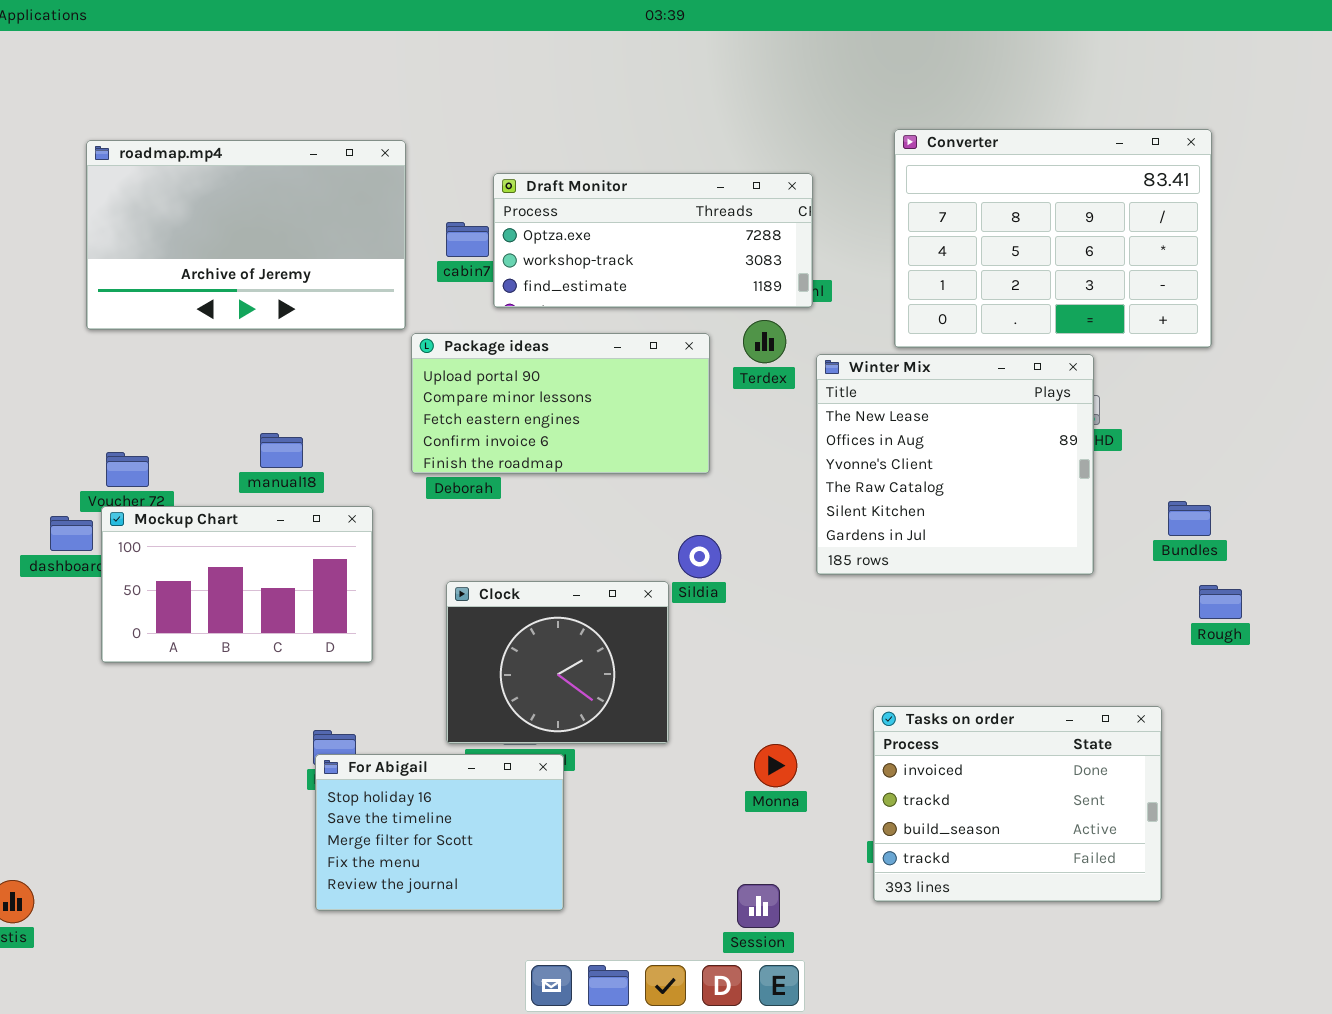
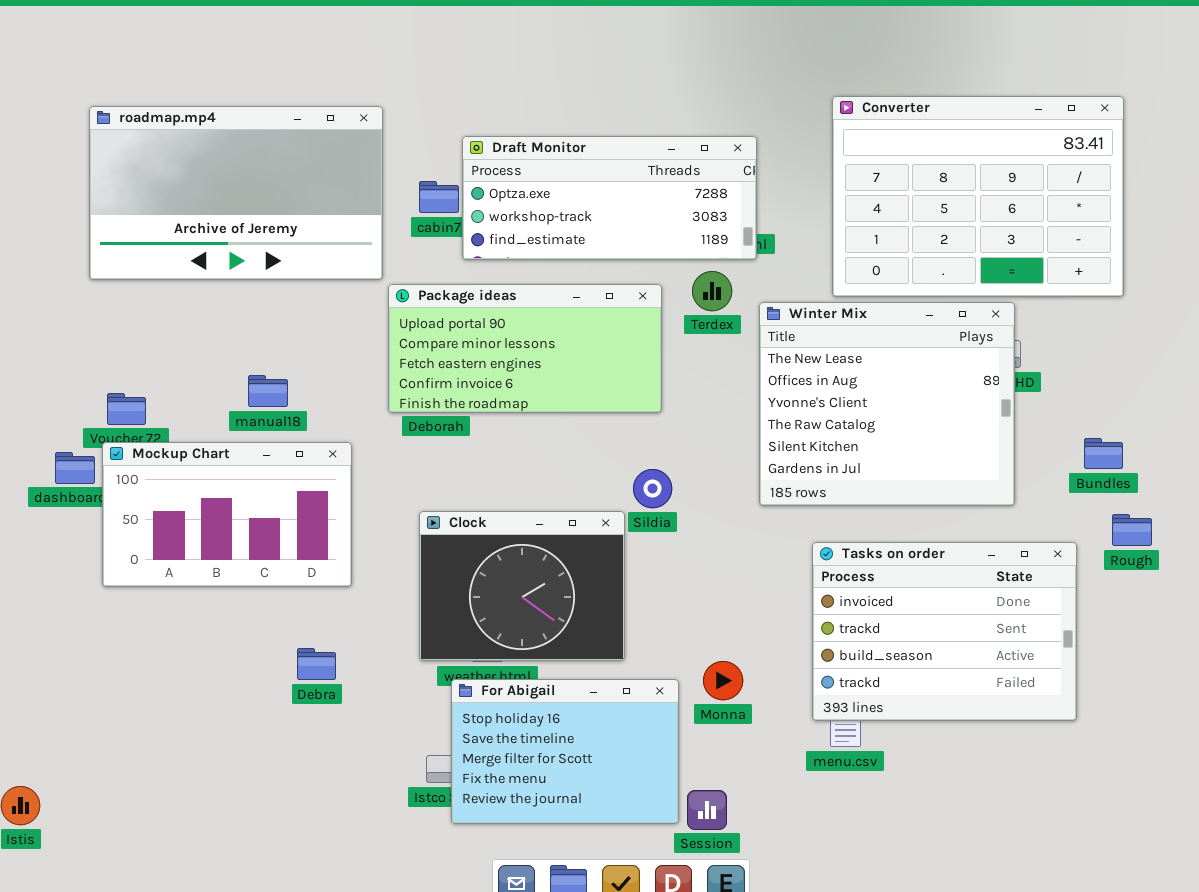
Tasks on order: [873,706,1162,902] -> [812,542,1077,721], moved
For Abigail: [315,754,564,911] -> [451,679,679,824], moved

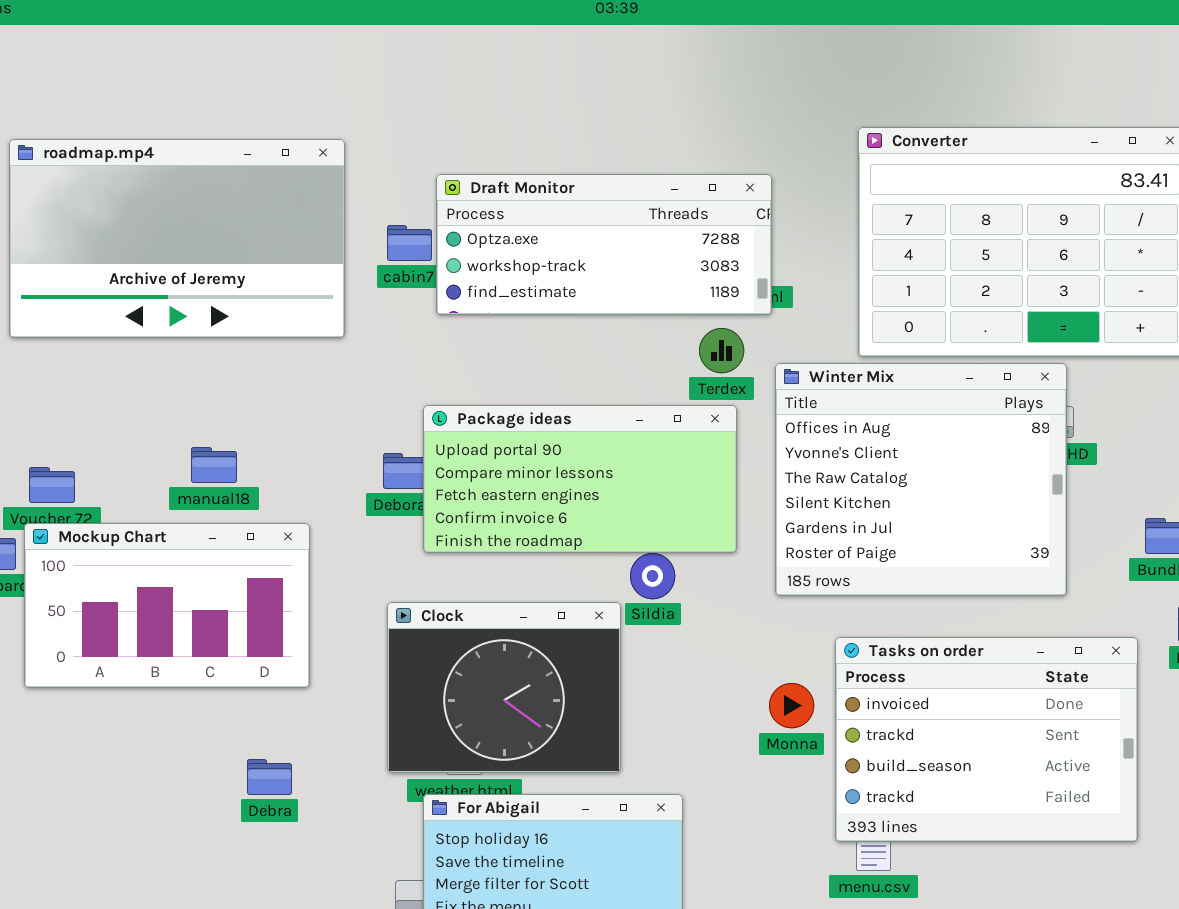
Package ideas: [388,284,662,413] -> [423,405,737,553], moved
Winter Mix: [759,302,1015,506] -> [775,363,1067,596], scrolled down 1 row
Monna: [703,661,743,700] -> [769,683,814,728], moved

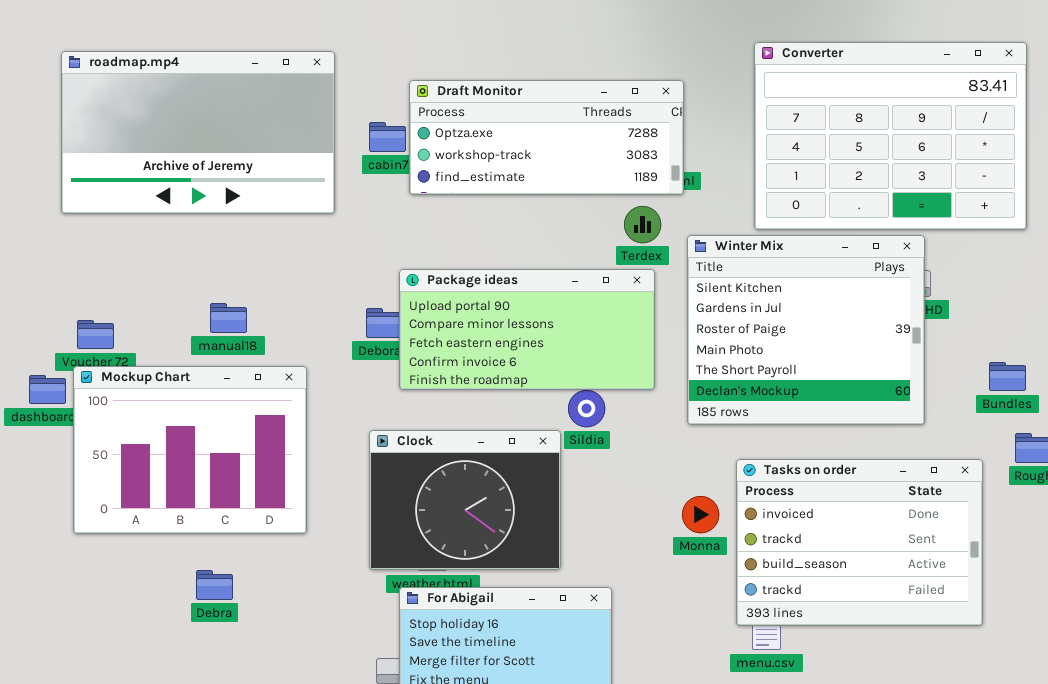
Winter Mix: [775,363,1067,596] -> [687,235,925,425], scrolled down 3 rows
Mockup Chart: [24,523,310,688] -> [73,366,307,534], resized
Debra: [247,759,292,795] -> [196,570,233,600], moved

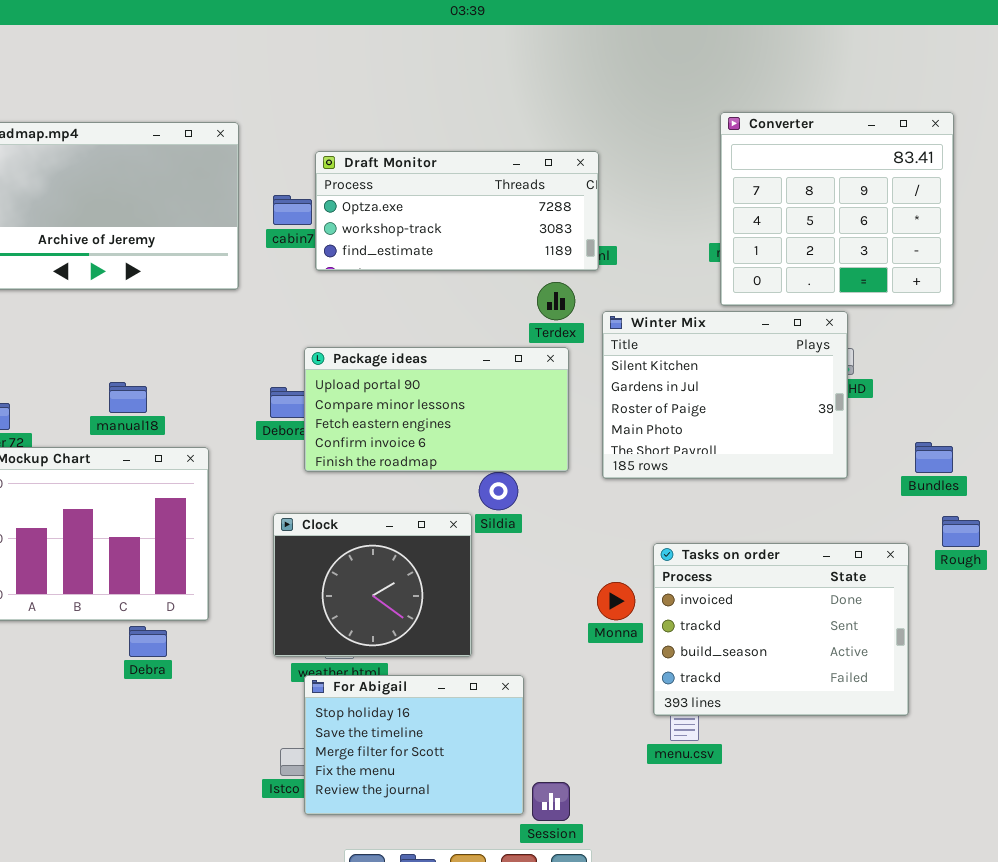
Converter: [754,42,1027,230] -> [720,112,954,306], resized
Winter Mix: [687,235,925,425] -> [602,311,848,479], resized
Debra: [196,570,233,600] -> [129,626,167,657], moved

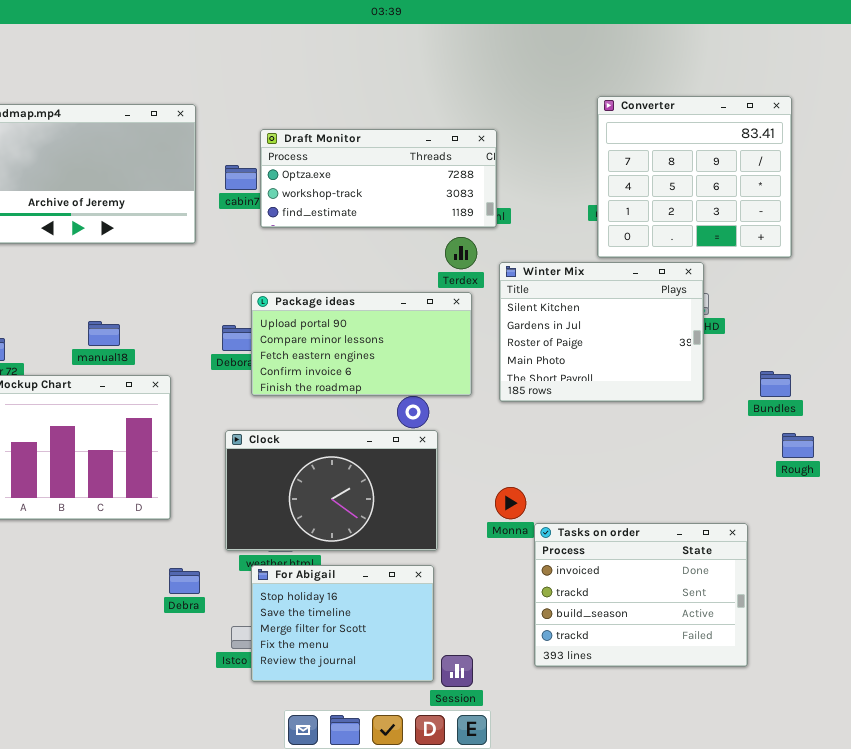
Clock: [273,513,472,657] -> [225,430,438,551], resized
Tasks on order: [653,543,909,716] -> [534,523,748,667], moved
Debra: [129,626,167,657] -> [169,568,200,594], moved

